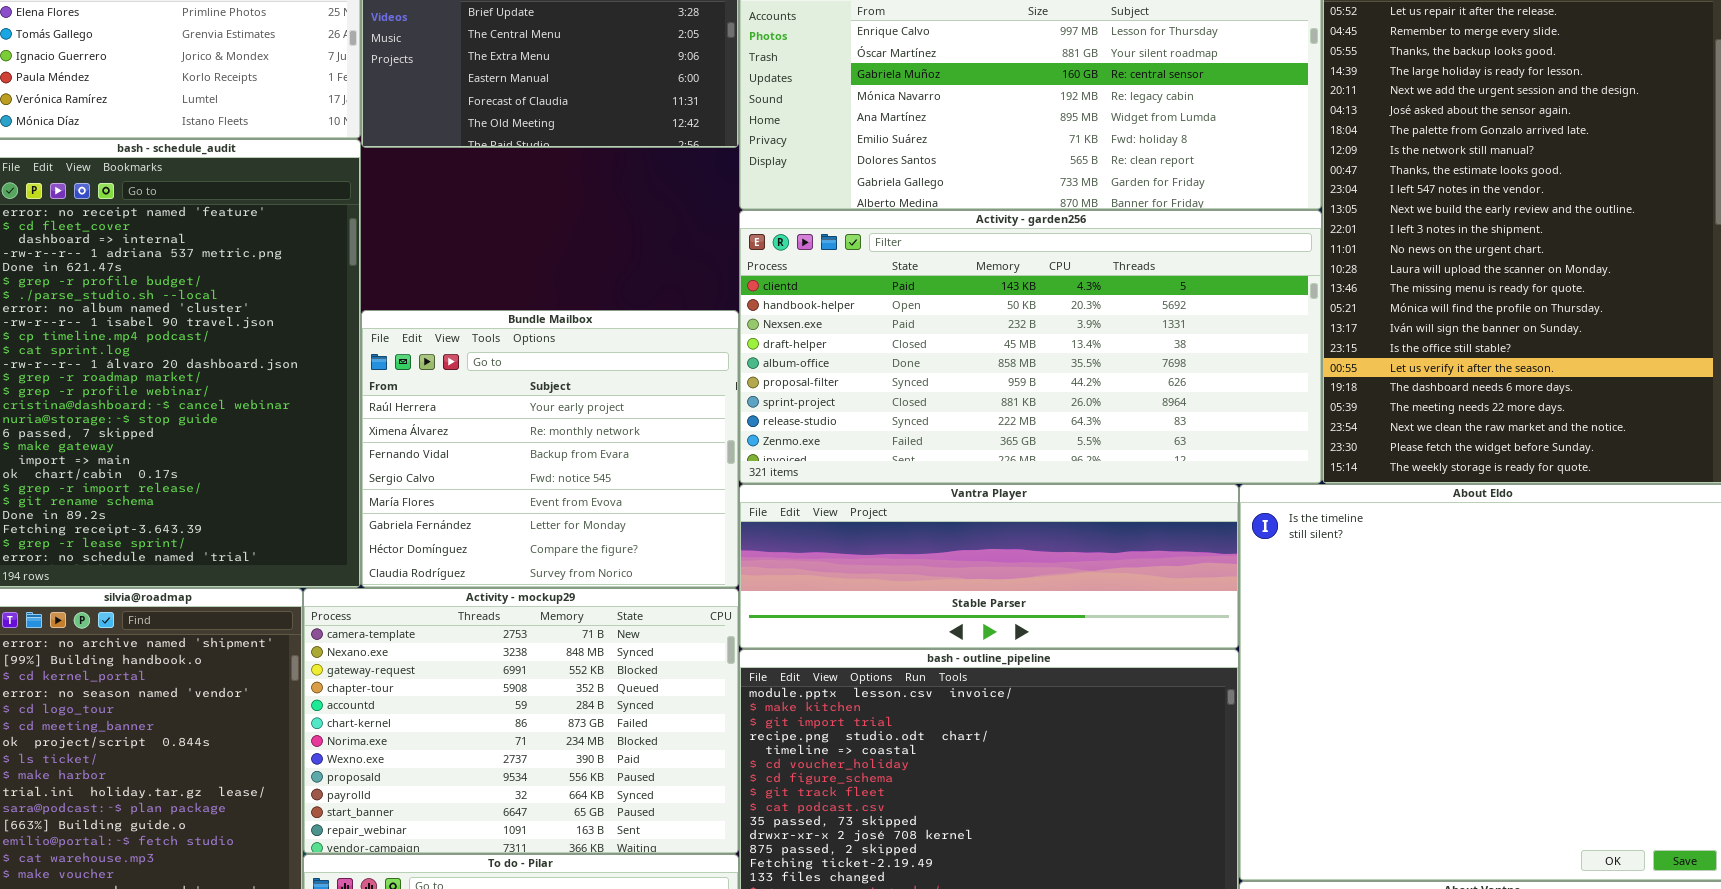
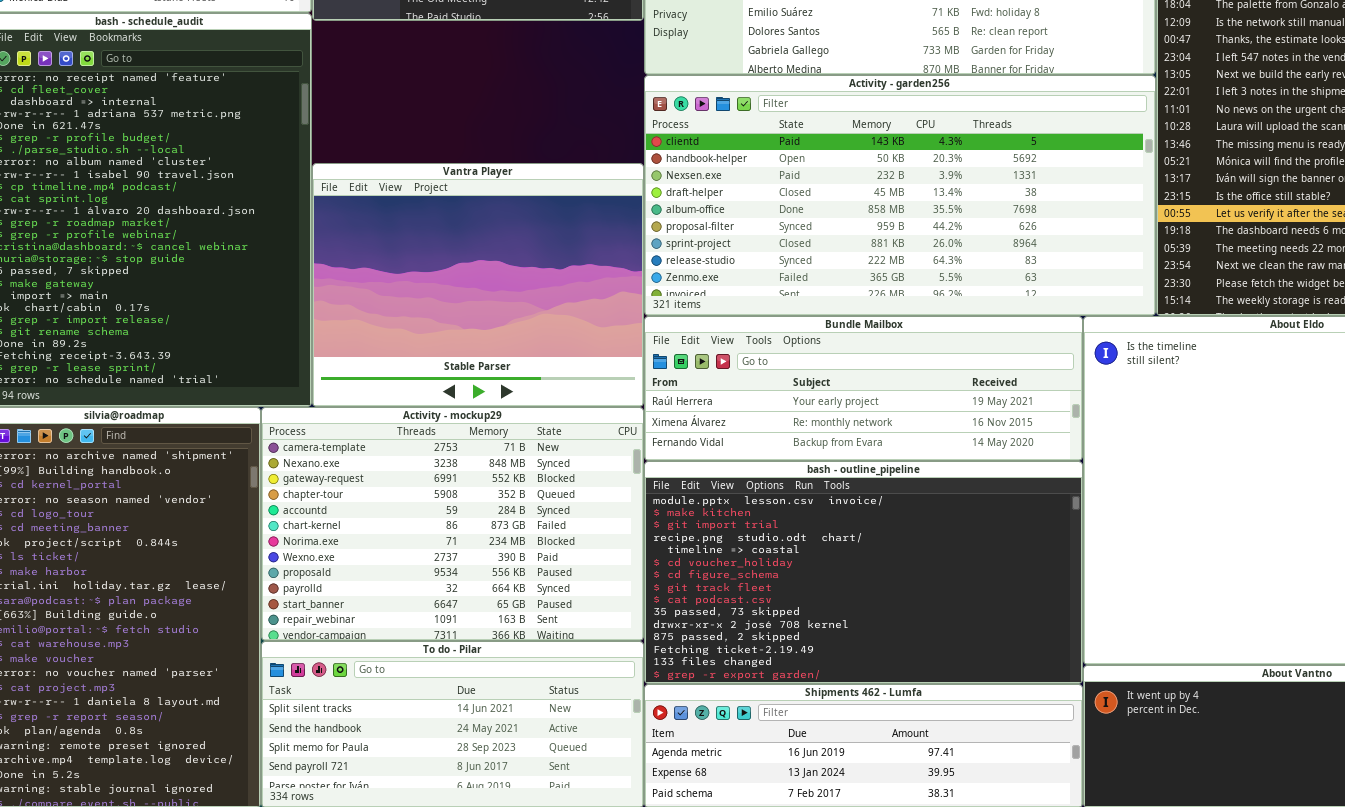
Bundle Mailbox: [361,310,739,588] -> [644,316,1083,461], moved, resized
Vantra Player: [739,484,1239,649] -> [312,163,644,407], moved, resized

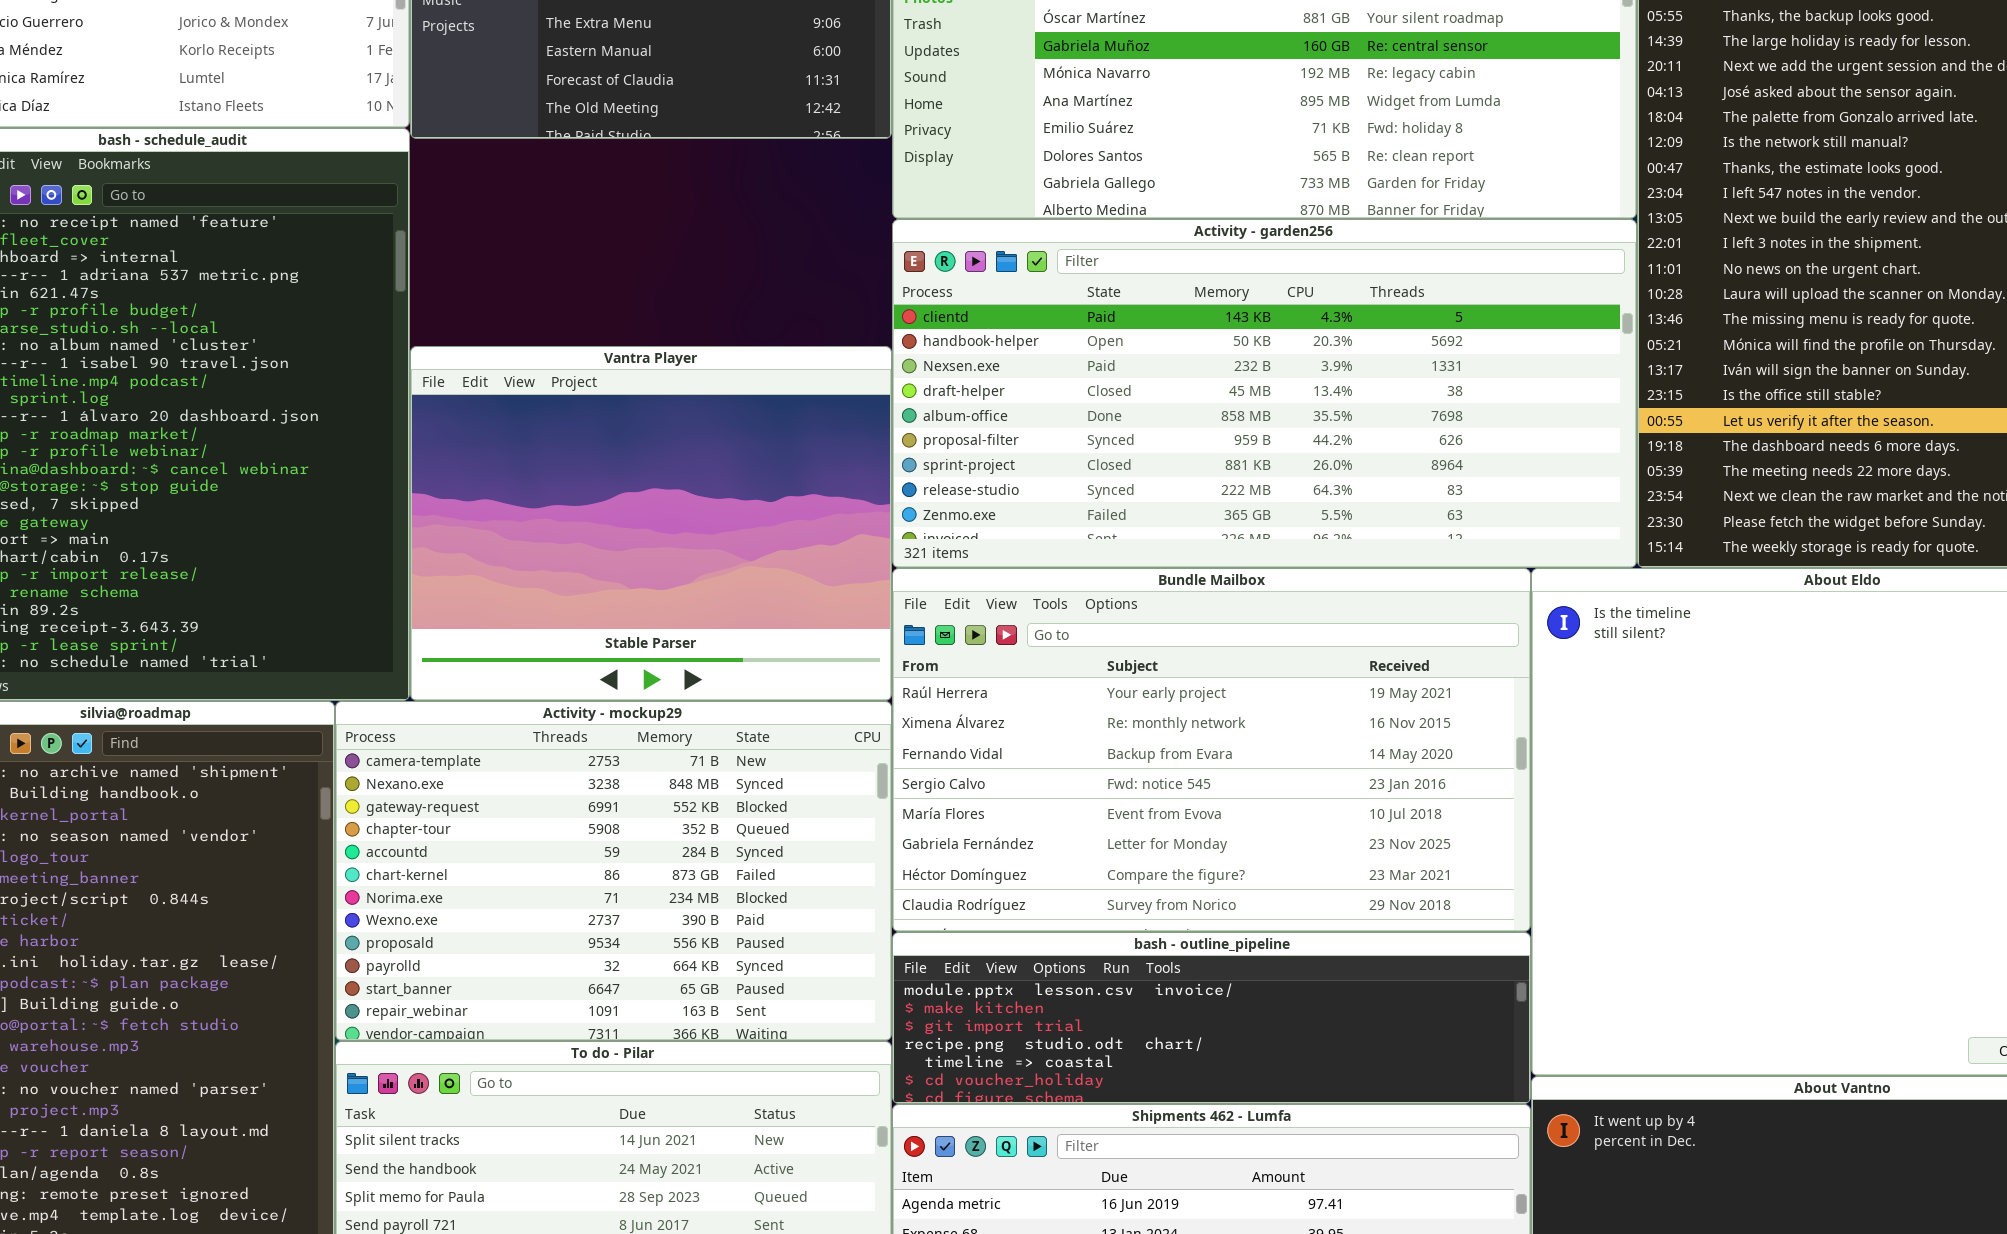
Bundle Mailbox: [644,316,1083,461] -> [892,568,1531,932], resized
bash - outline_pipeline: [644,461,1083,684] -> [892,932,1531,1104], resized

